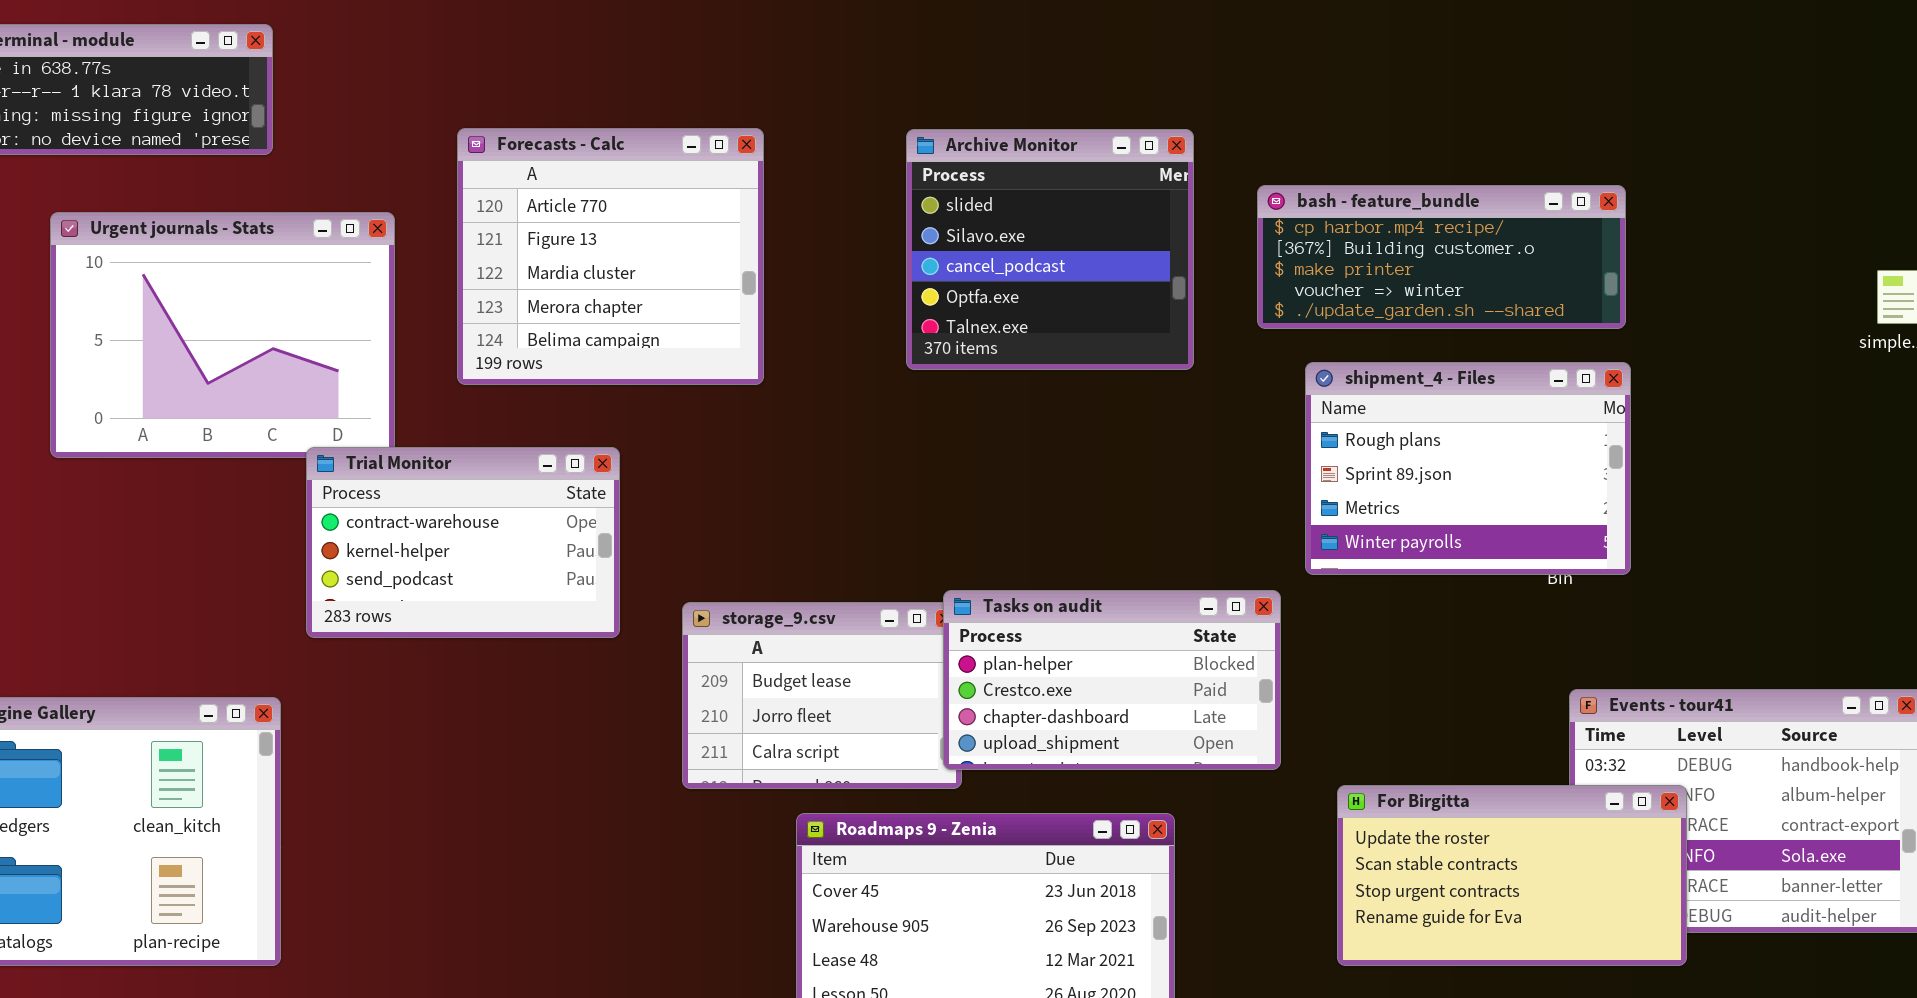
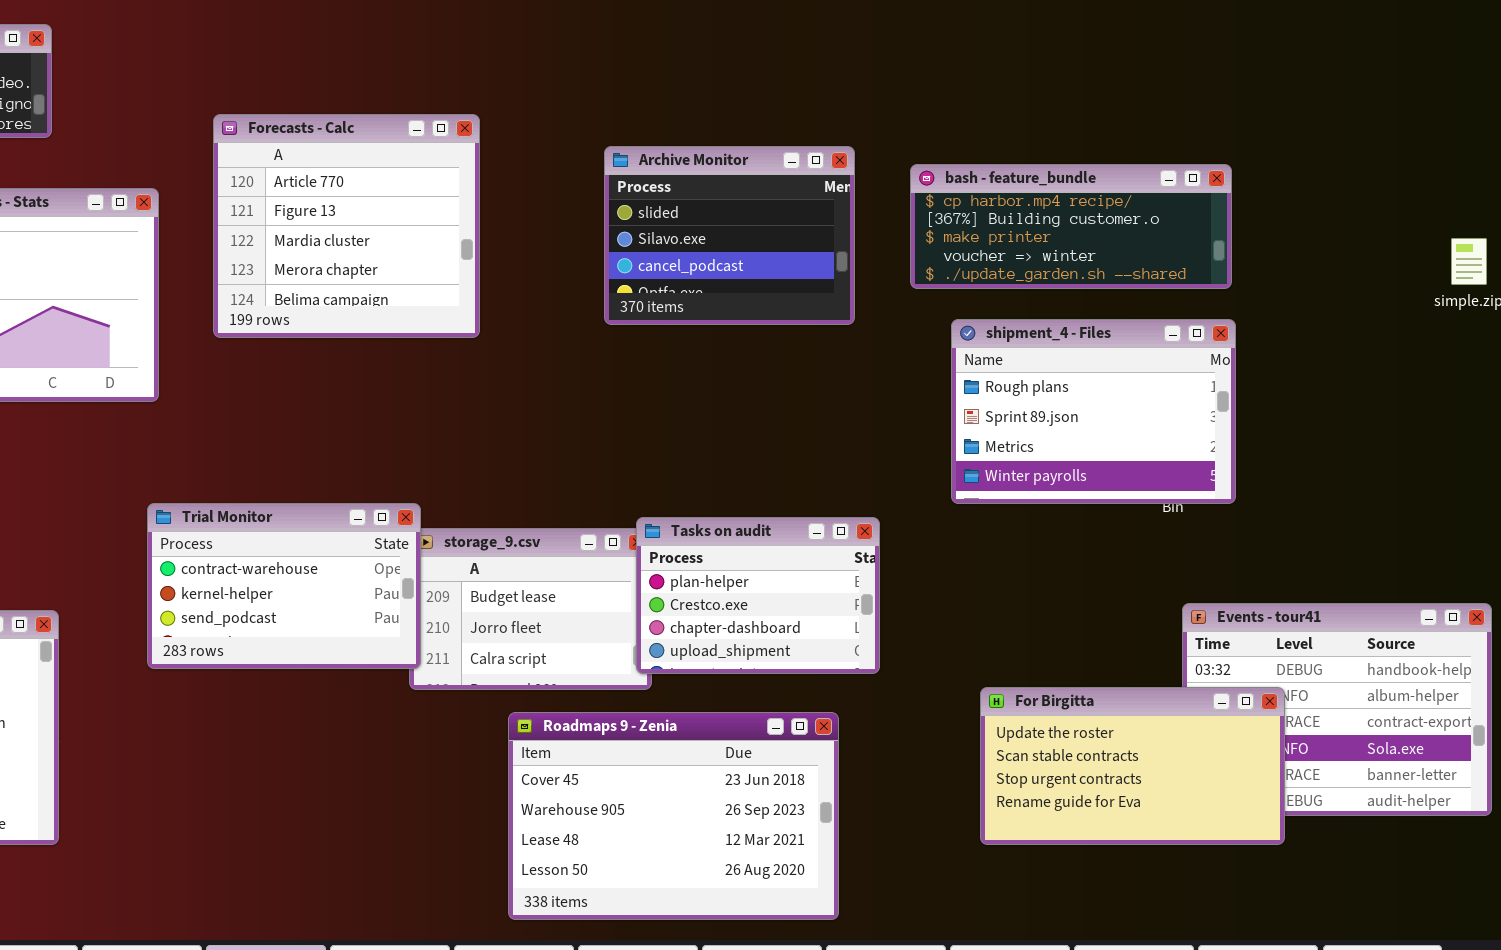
Archive Monitor: [906,129,1194,370] -> [604,146,855,325], resized
Trial Monitor: [306,447,620,638] -> [147,503,421,669], moved
Tasks on audit: [943,590,1281,770] -> [636,517,880,674], resized

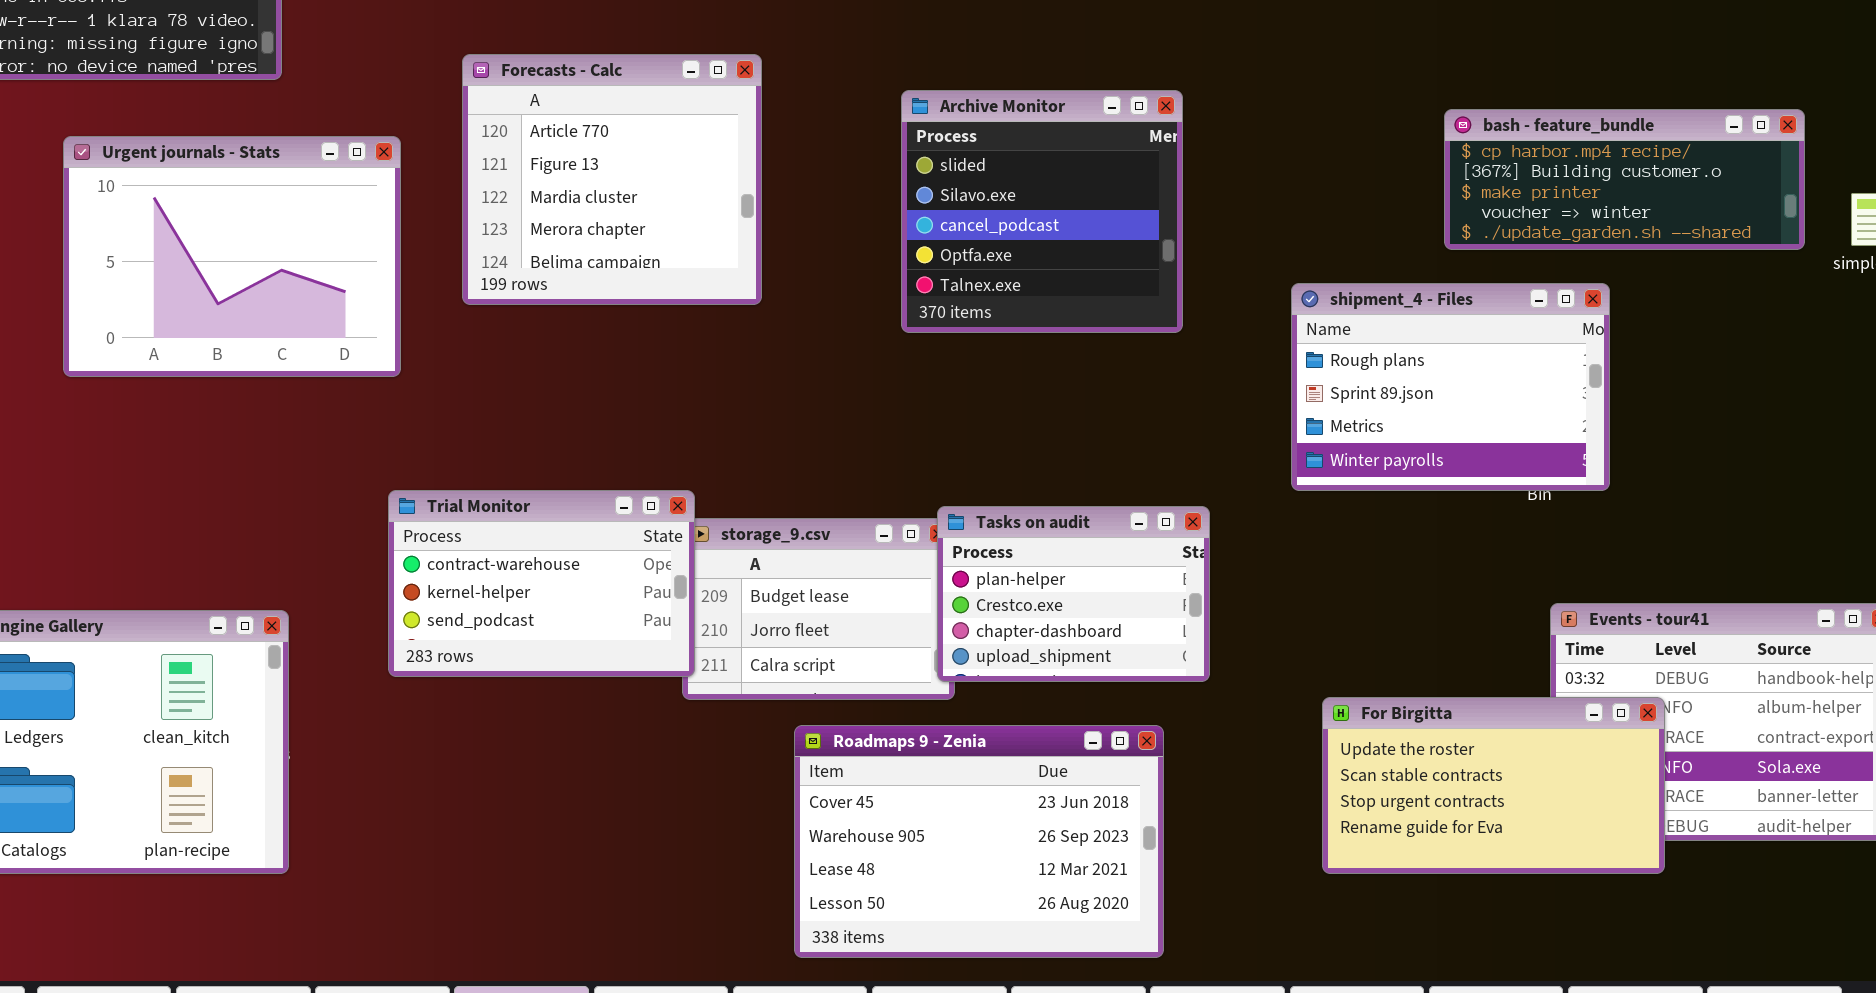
Archive Monitor: [604,146,855,325] -> [901,90,1183,333], resized
bash - feature_bundle: [910,164,1232,289] -> [1444,109,1805,250], moved

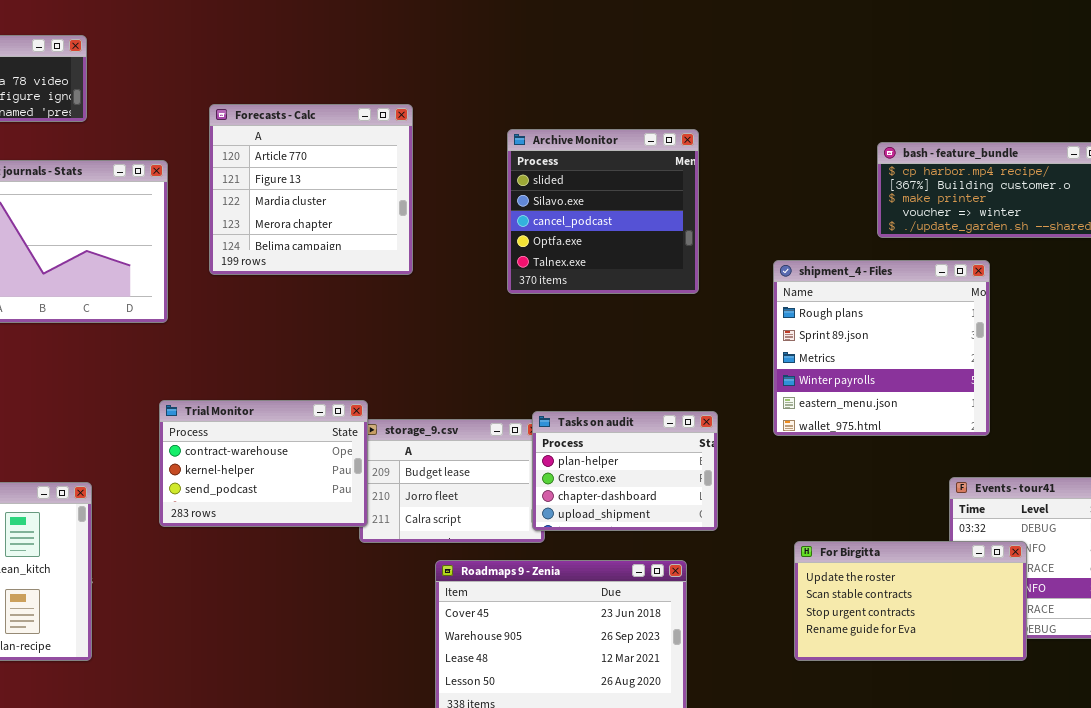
shipment_4 - Files: [1291,283,1610,491] -> [773,260,990,436], resized

